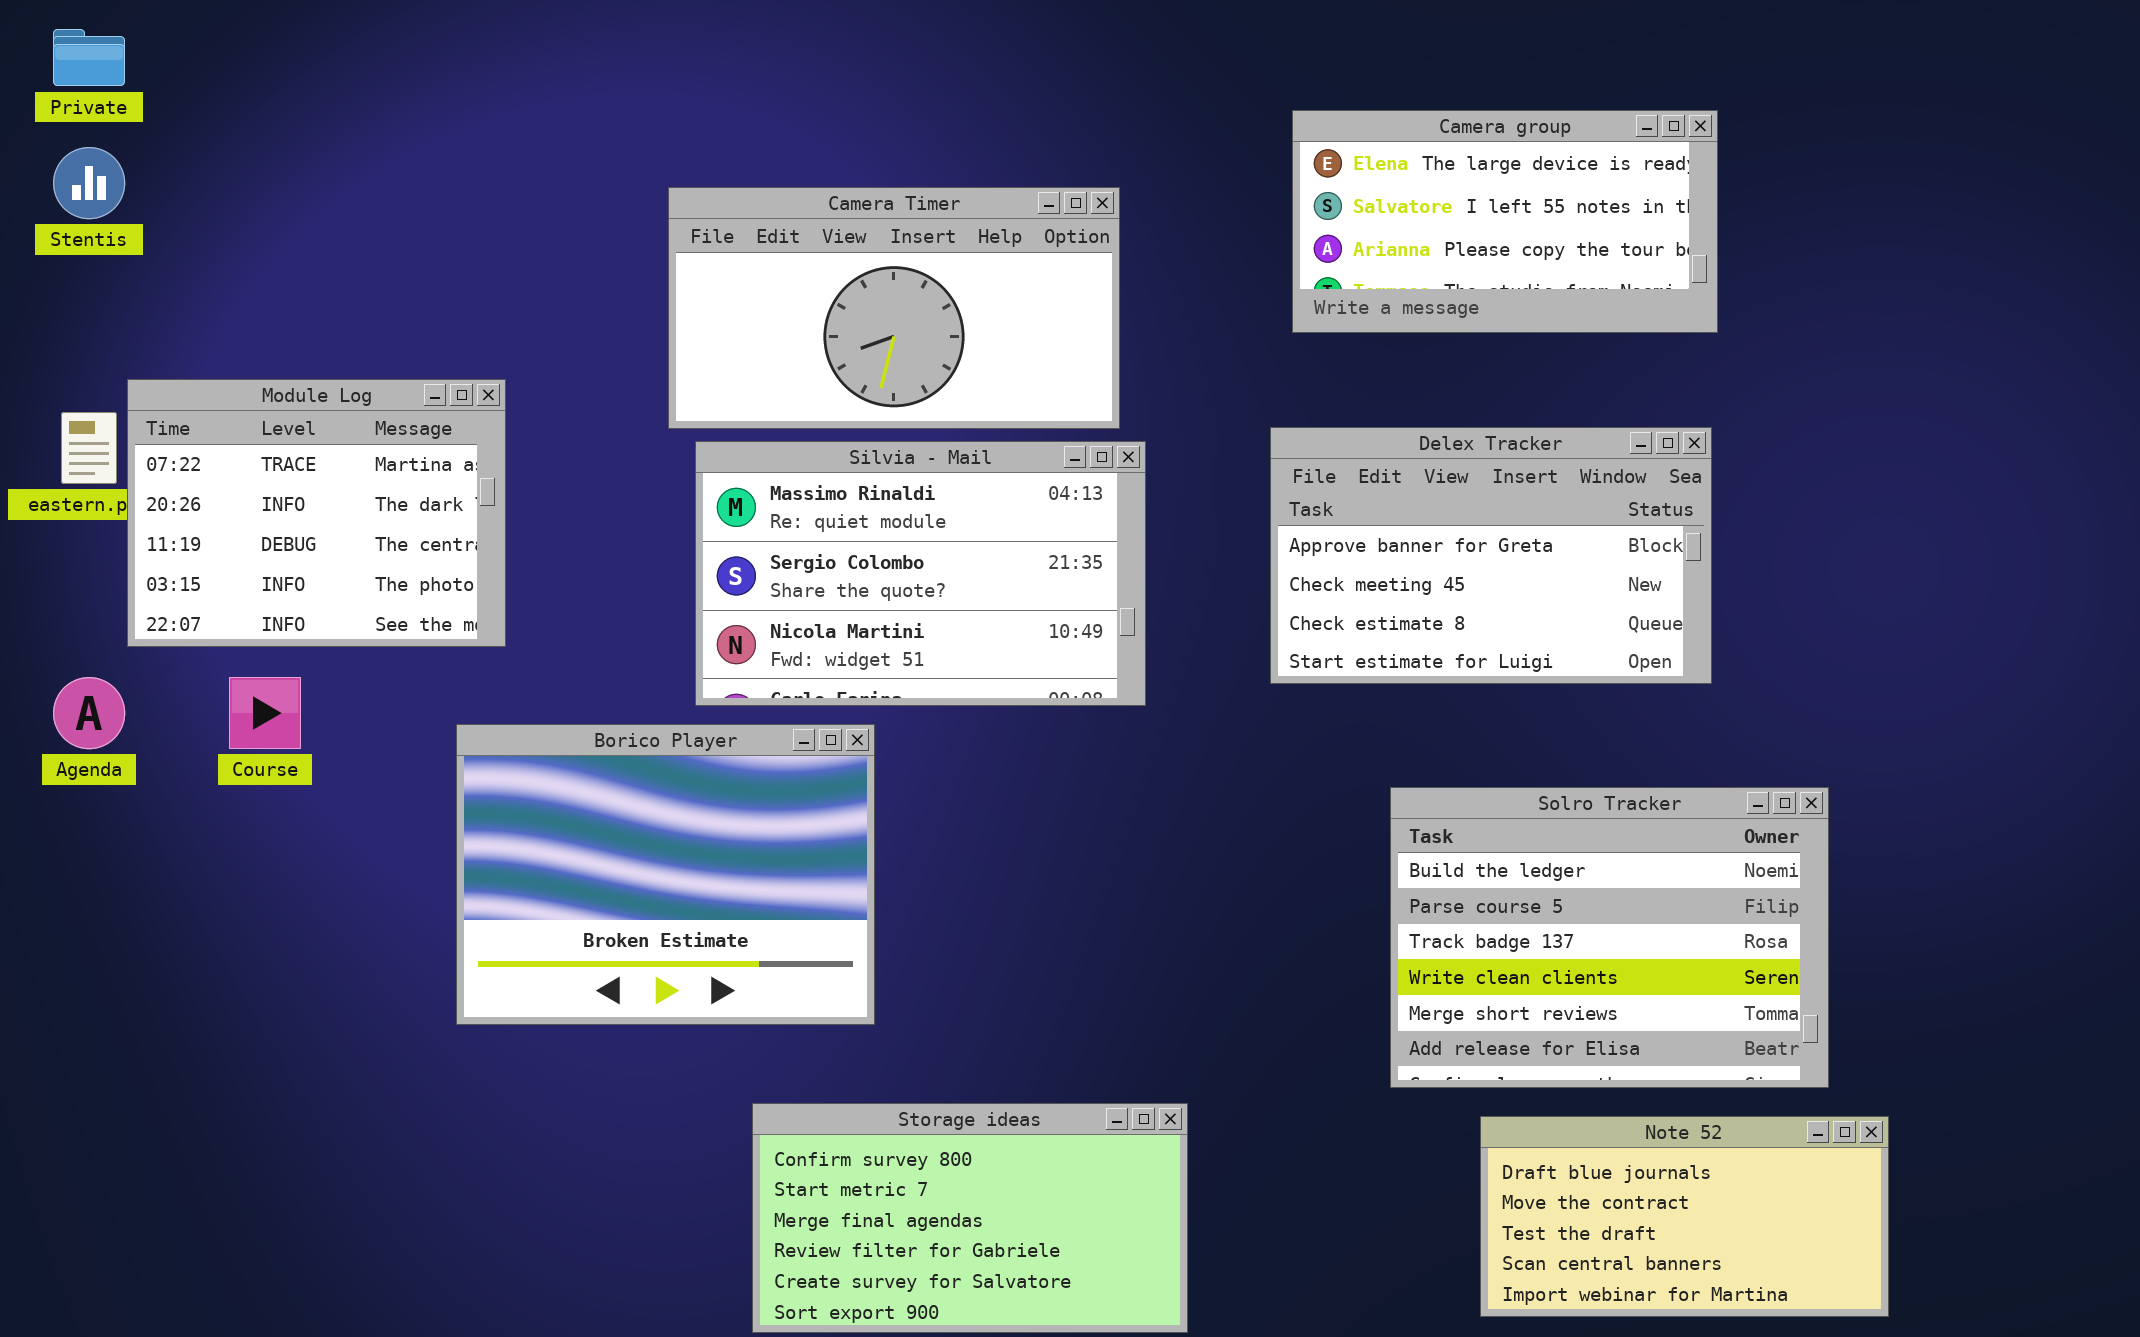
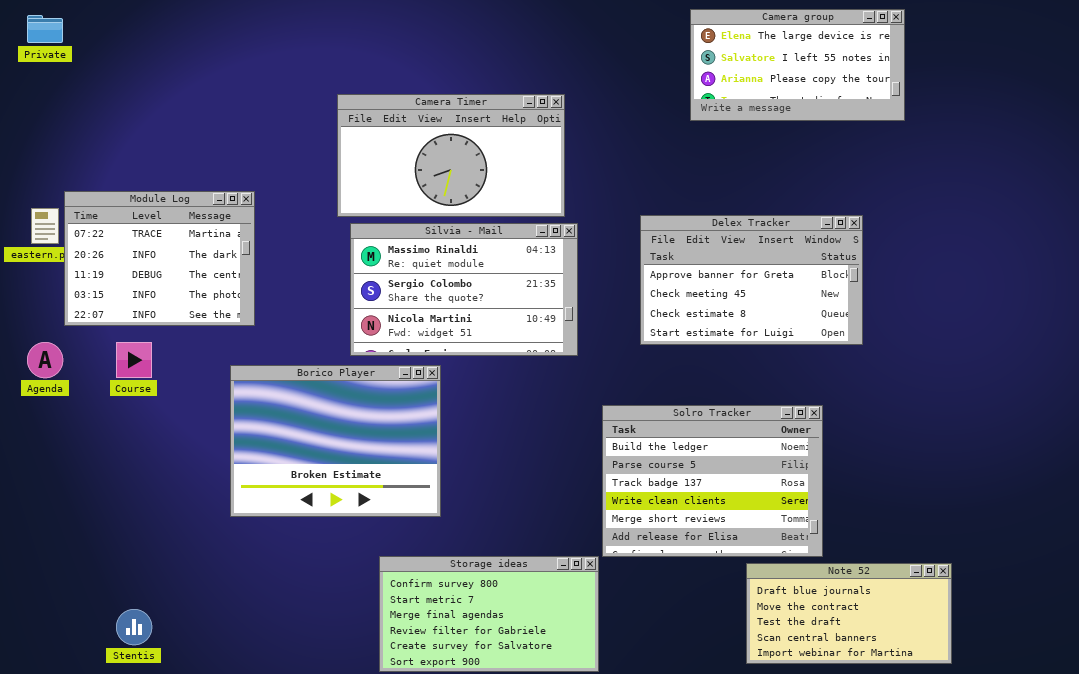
Camera group: [1292,110,1718,333] -> [690,9,905,121], moved
Stentis: [53,147,125,219] -> [116,609,152,645], moved
Solro Tracker: [1390,787,1829,1088] -> [602,405,823,557], moved

